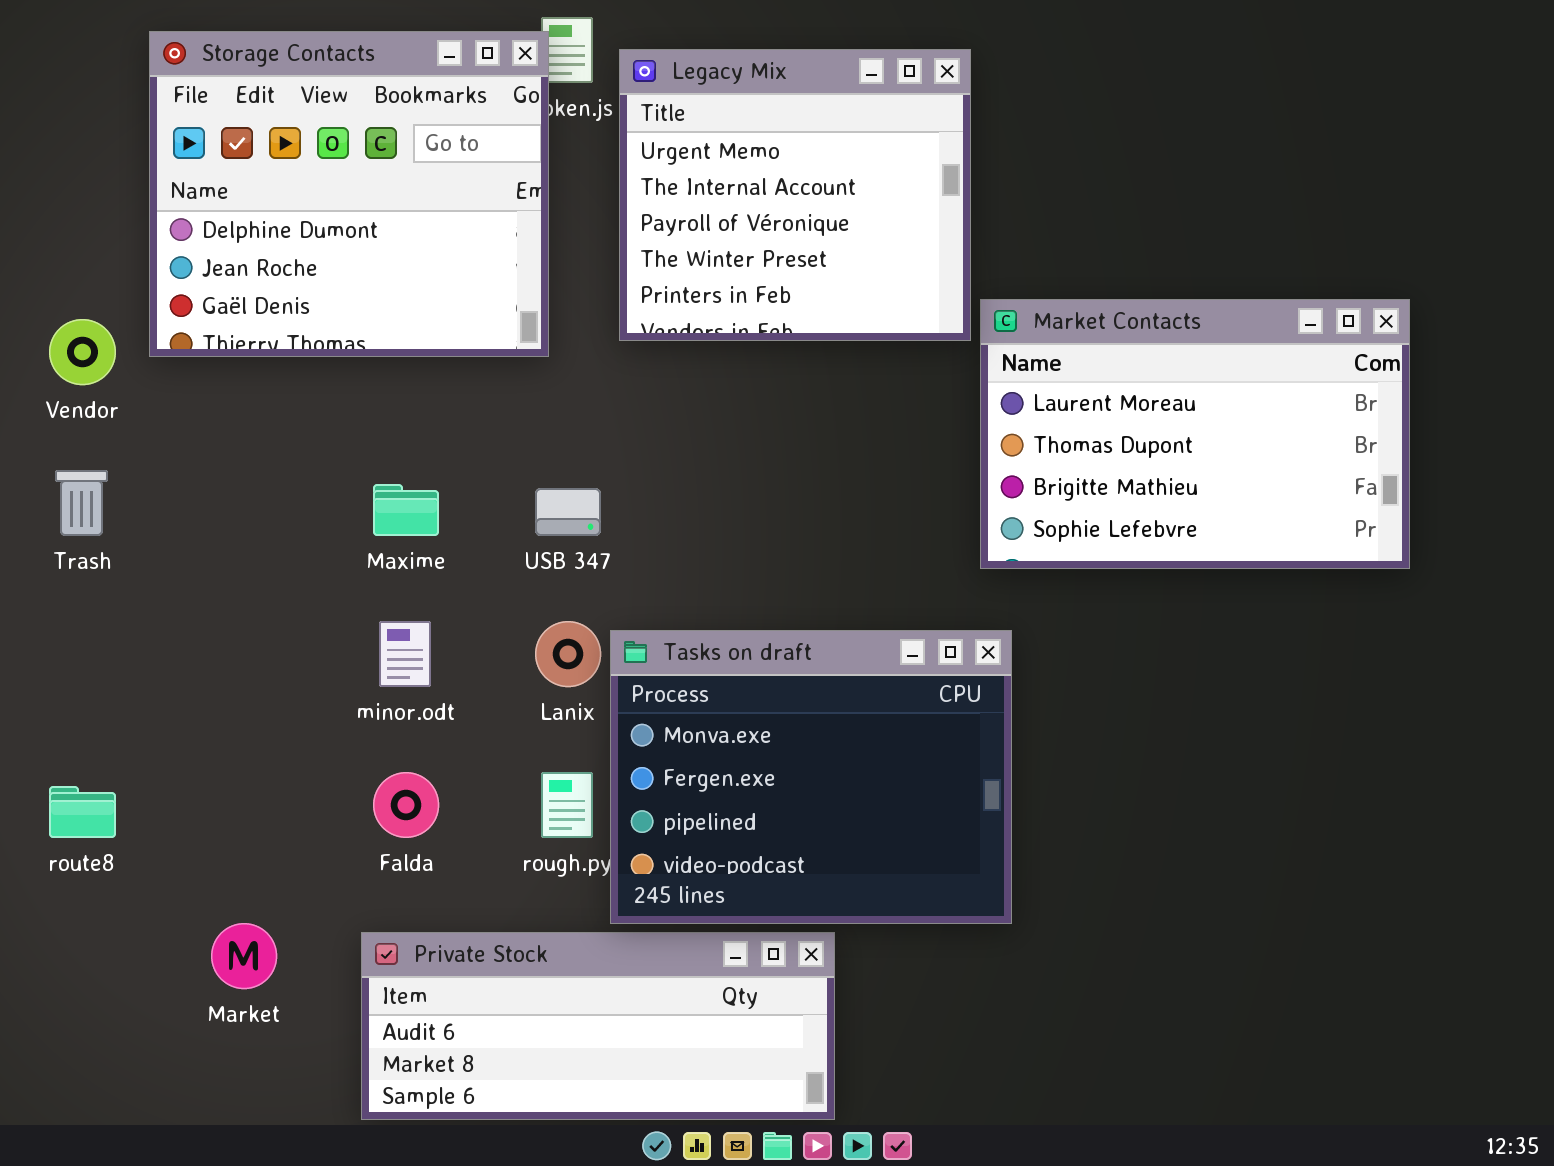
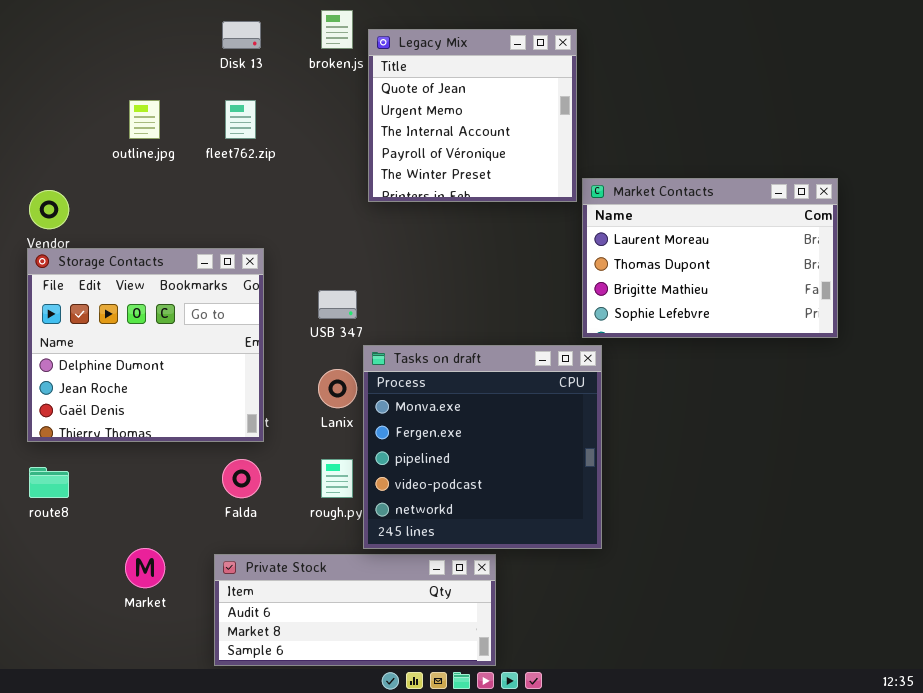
Storage Contacts: [149,31,549,357] -> [27,248,264,442], moved
Legacy Mix: [619,49,971,341] -> [368,29,577,202], scrolled up 1 row
Tasks on draft: [610,630,1012,924] -> [363,345,602,549], resized

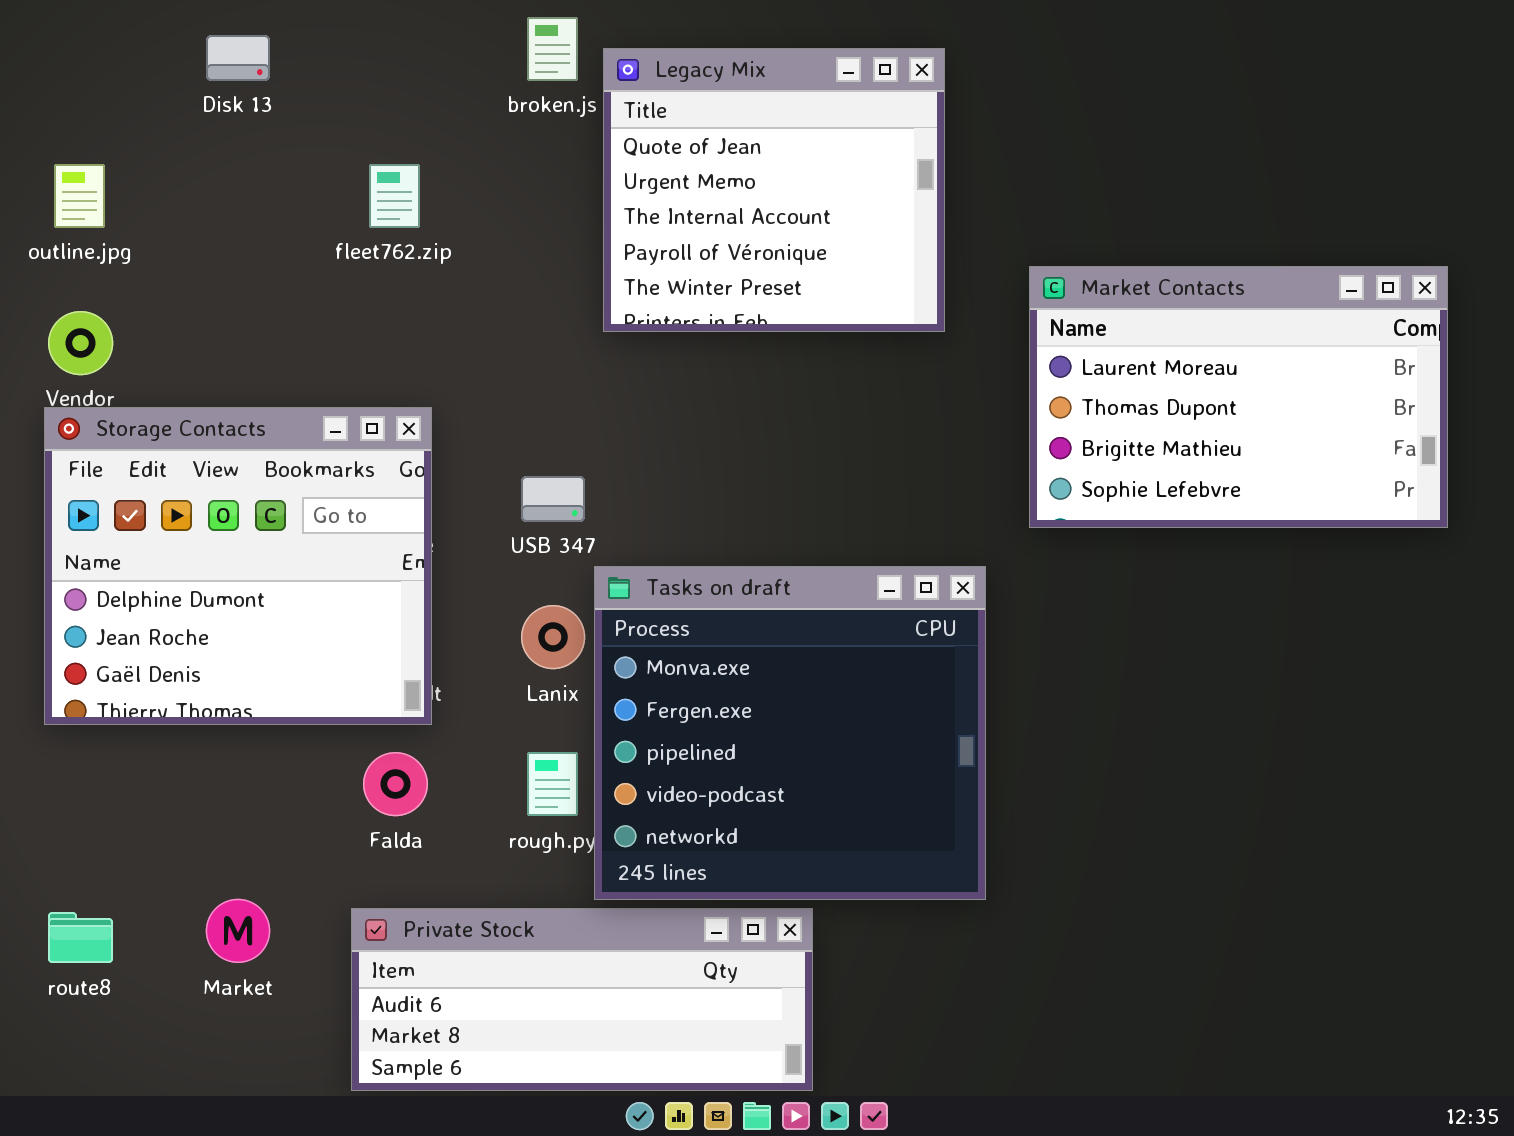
Disk 13: [222,21,261,49] -> [206,35,270,81], moved
outline.jpg: [129,100,160,139] -> [54,164,105,228], moved
Market Contacts: [582,178,838,338] -> [1029,266,1448,528], moved
route8: [29,467,69,498] -> [48,912,113,963], moved

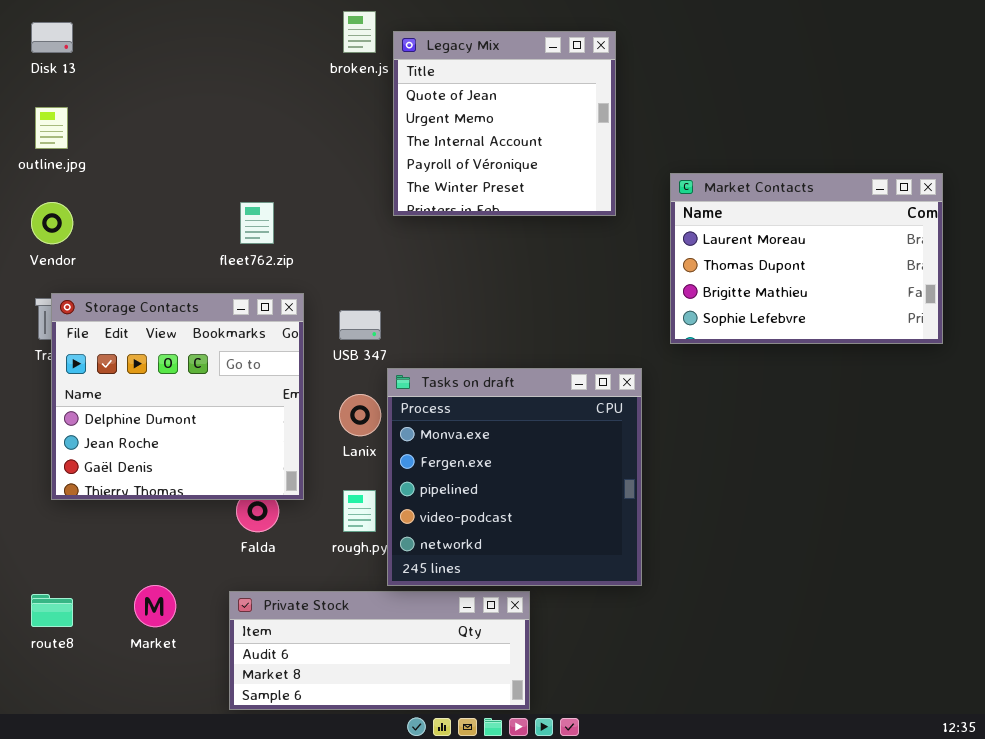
Disk 13: [206,35,270,81] -> [31,22,73,53], moved
fleet762.zip: [369,164,420,228] -> [240,202,274,244], moved
Storage Contacts: [44,407,432,725] -> [51,293,304,500], moved

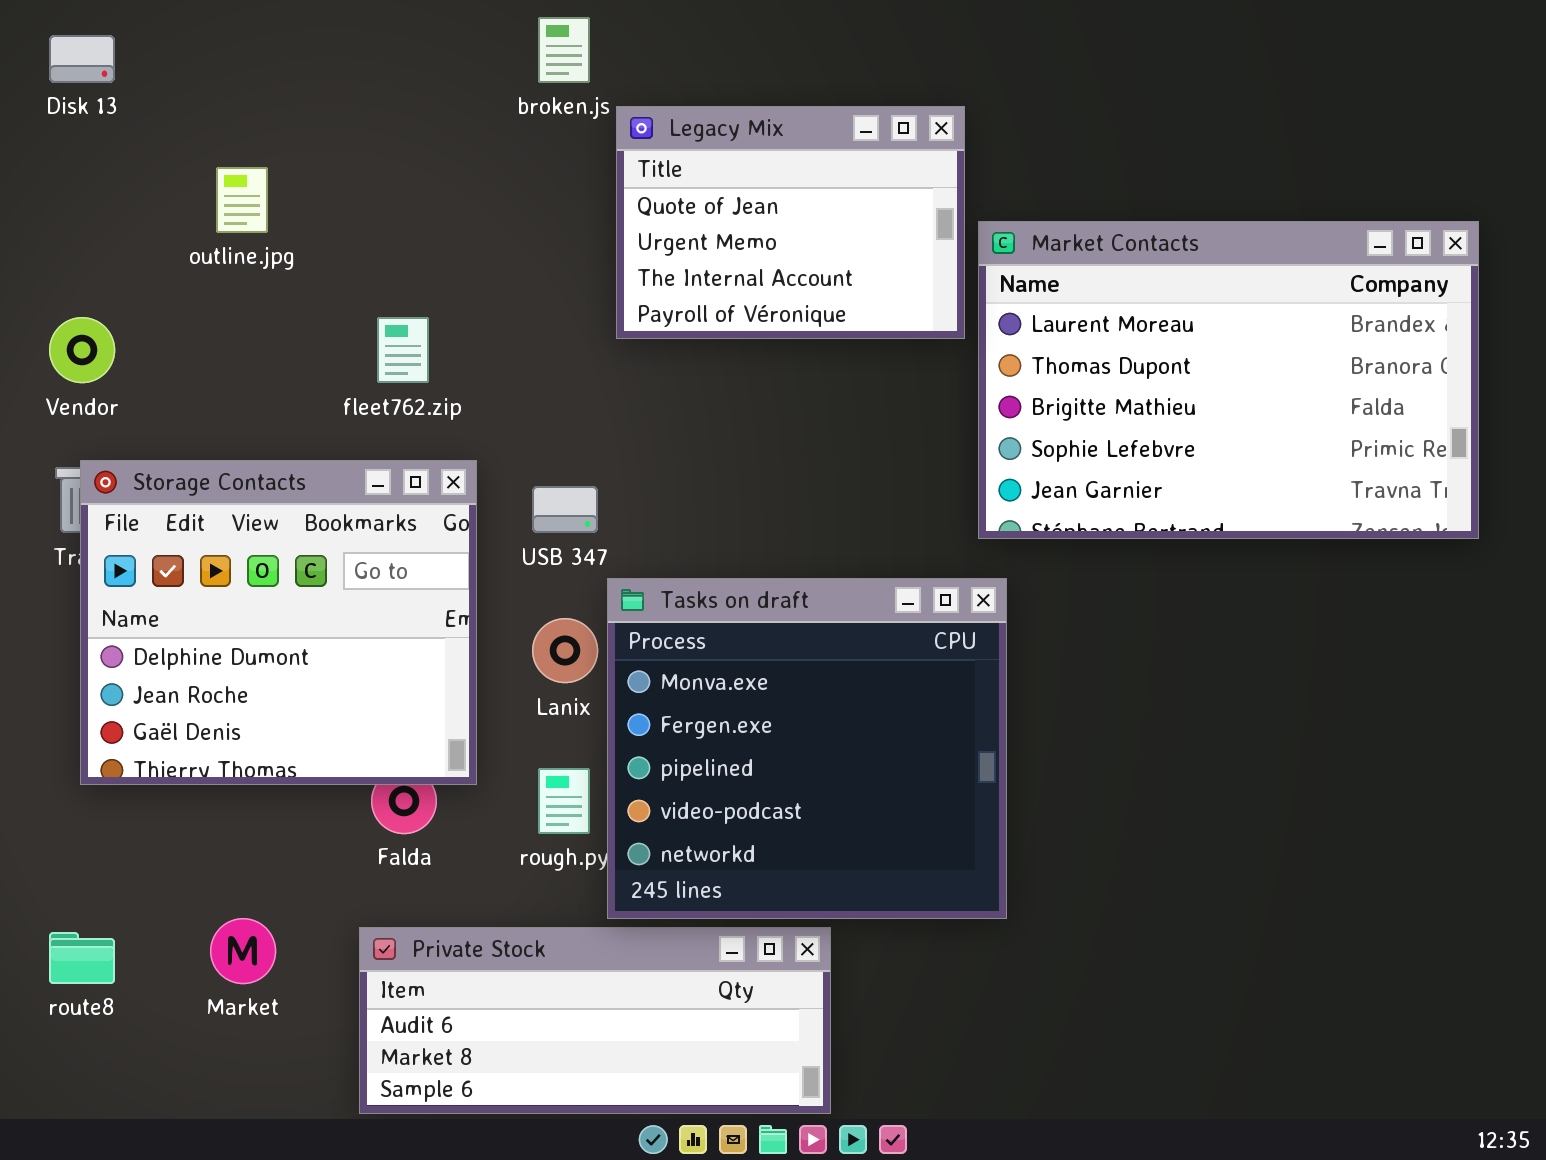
Legacy Mix: [393,31,616,216] -> [616,106,965,339], resized
outline.jpg: [35,107,68,149] -> [216,167,268,233], moved
Market Contacts: [670,173,943,344] -> [978,221,1479,539], resized

